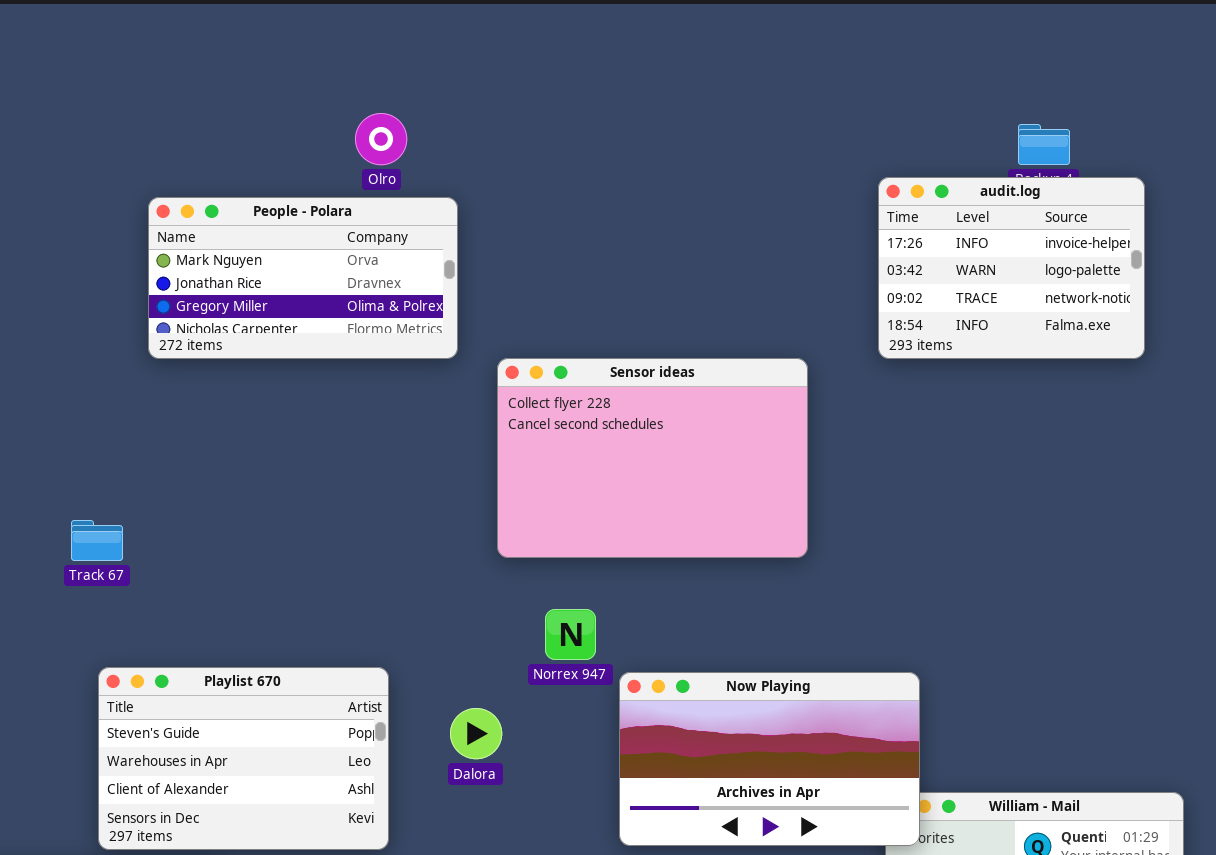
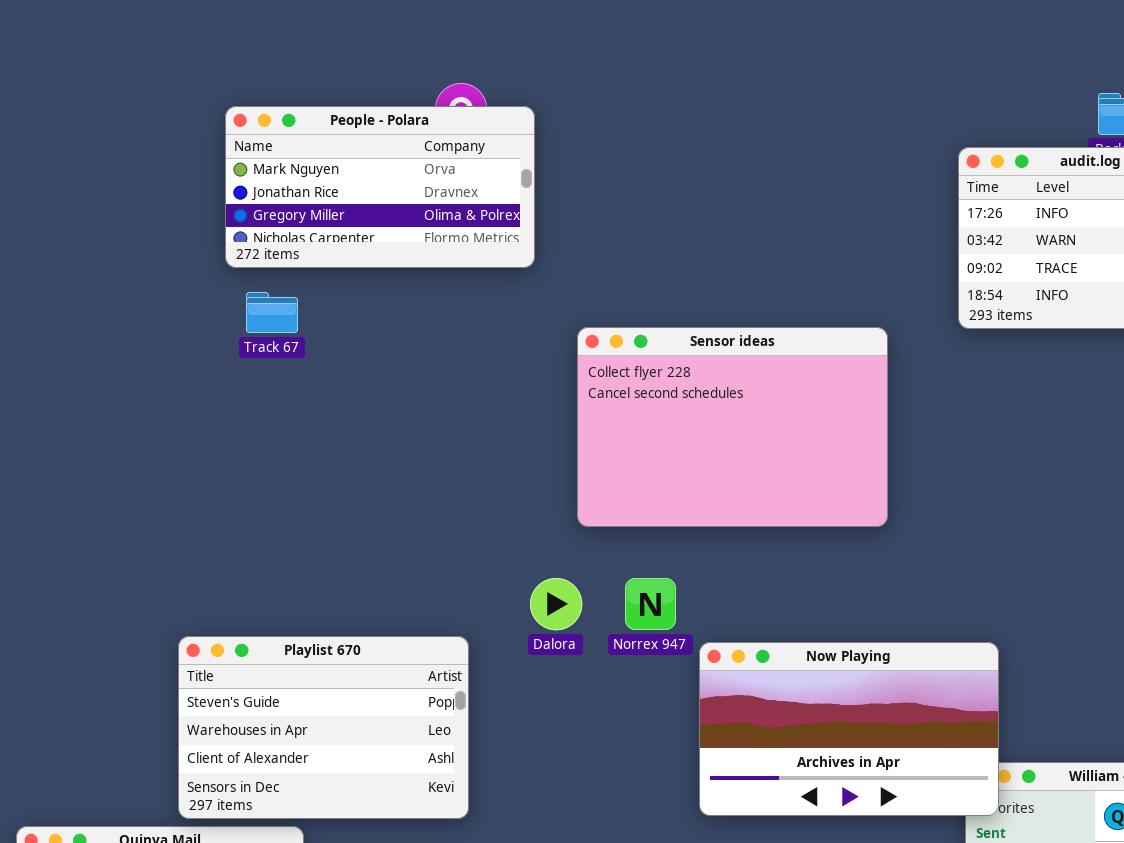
People - Polara: [148,197,458,359] -> [225,106,535,268], moved
Track 67: [71,520,123,561] -> [246,292,298,333], moved
Dalora: [450,708,502,759] -> [530,578,582,630], moved

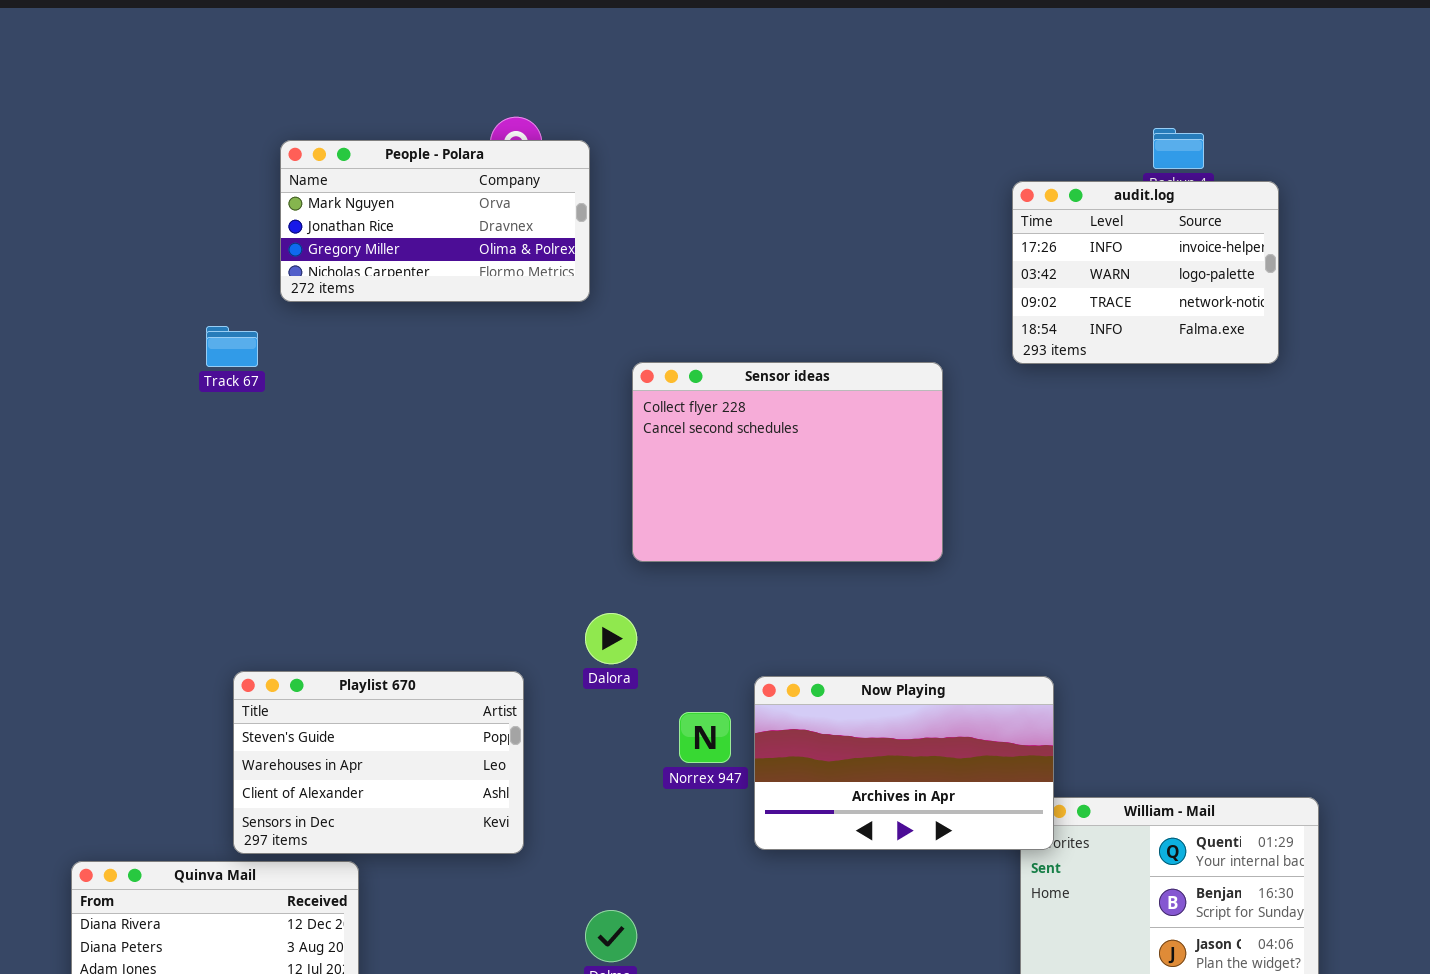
Track 67: [246,292,298,333] -> [206,326,258,367], moved
Norrex 947: [625,578,676,630] -> [679,712,731,763], moved

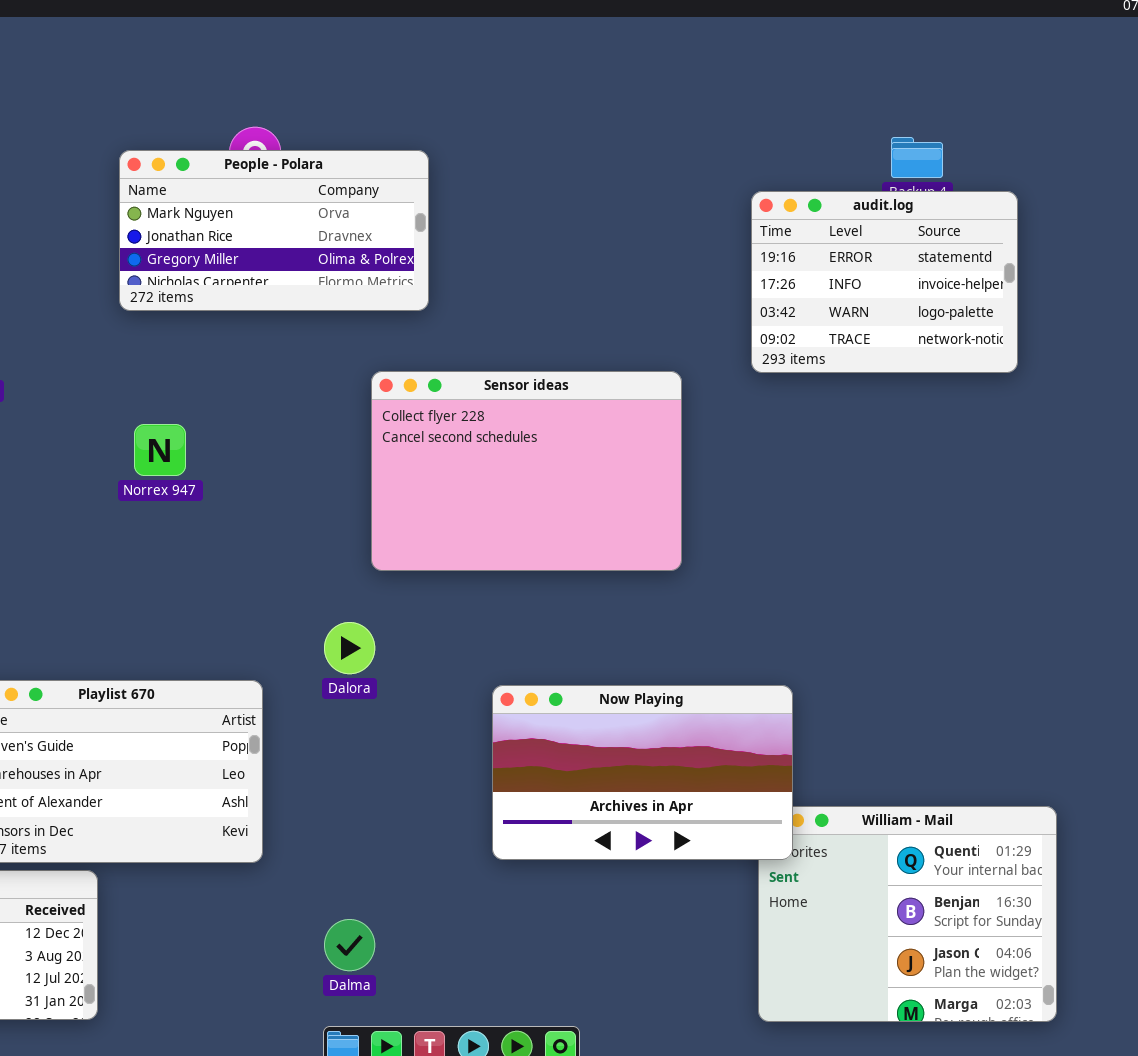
People - Polara: [280,140,590,302] -> [119,150,429,311], moved
audit.log: [1012,181,1279,364] -> [751,191,1018,373], scrolled up 1 row
Norrex 947: [679,712,731,763] -> [134,424,186,476], moved

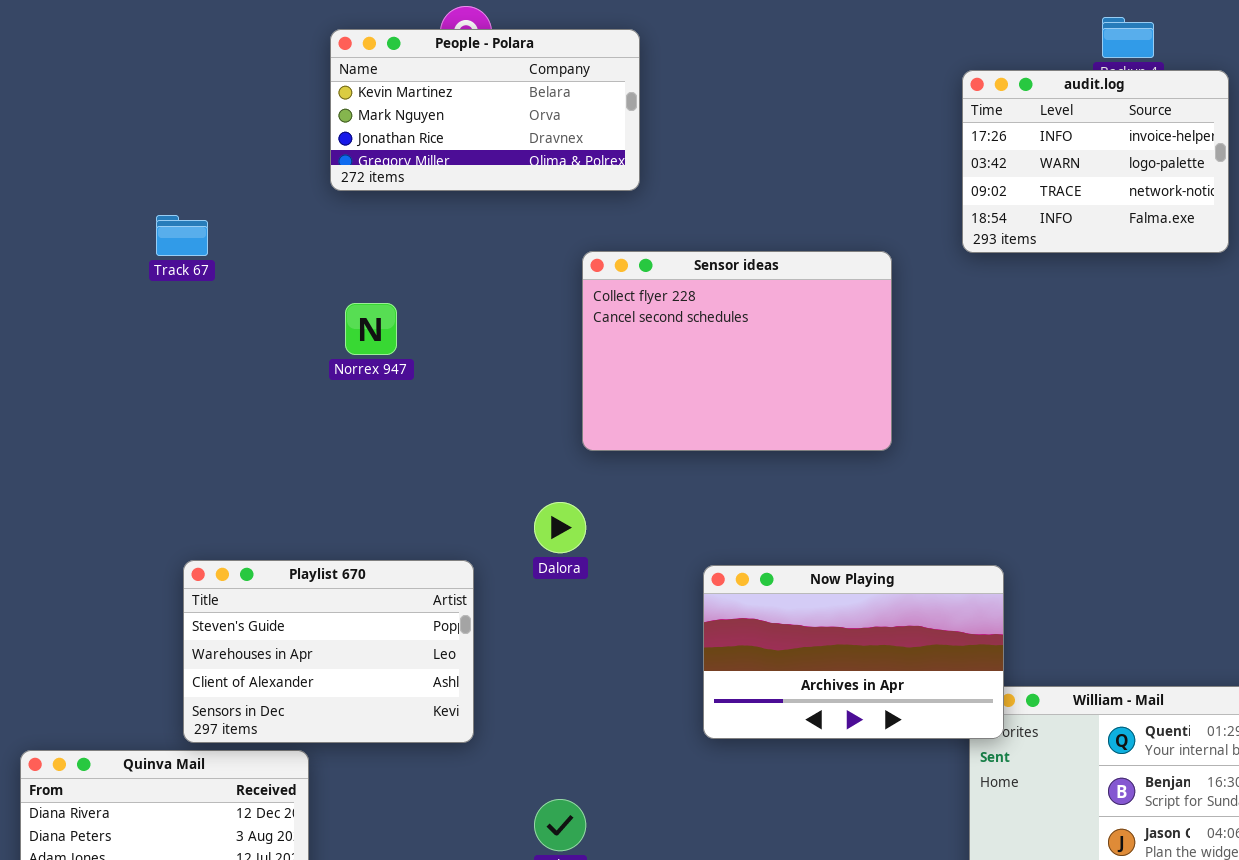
People - Polara: [119,150,429,311] -> [330,29,640,191], scrolled up 1 row
audit.log: [751,191,1018,373] -> [962,70,1229,253], scrolled down 1 row

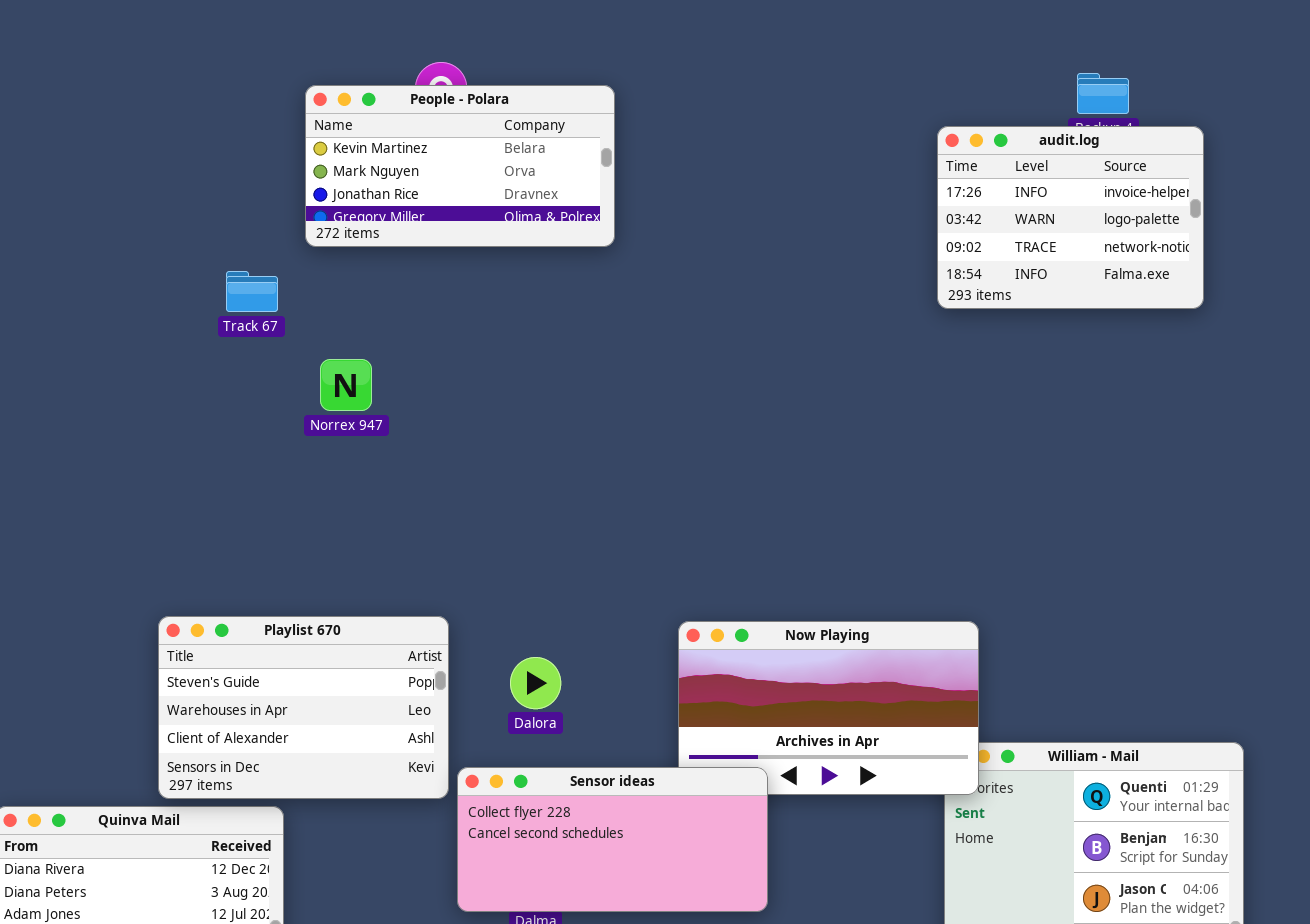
Track 67: [156,215,208,256] -> [226,271,278,312], moved
Sensor ideas: [582,251,892,451] -> [457,767,768,912], moved, resized
Dalora: [534,502,586,553] -> [510,657,561,709], moved

